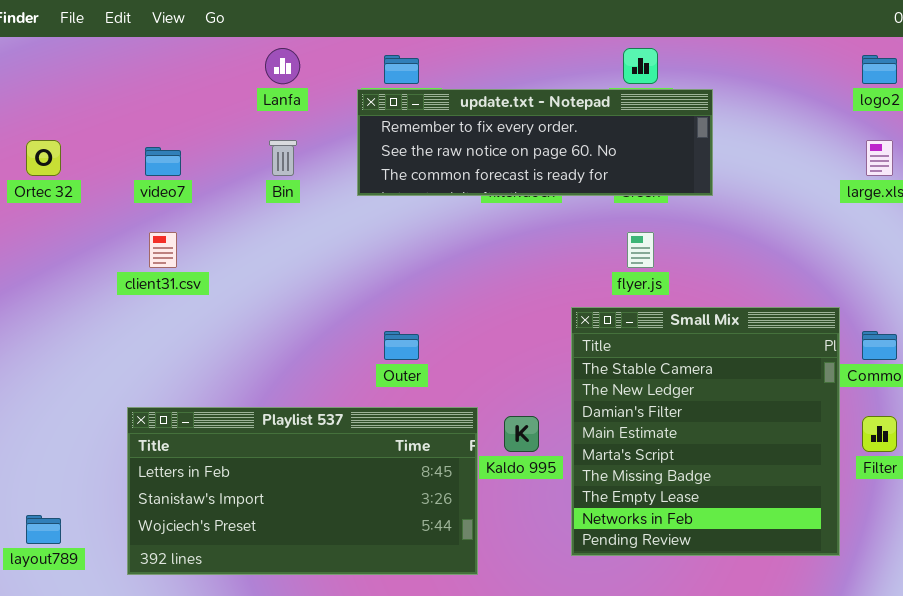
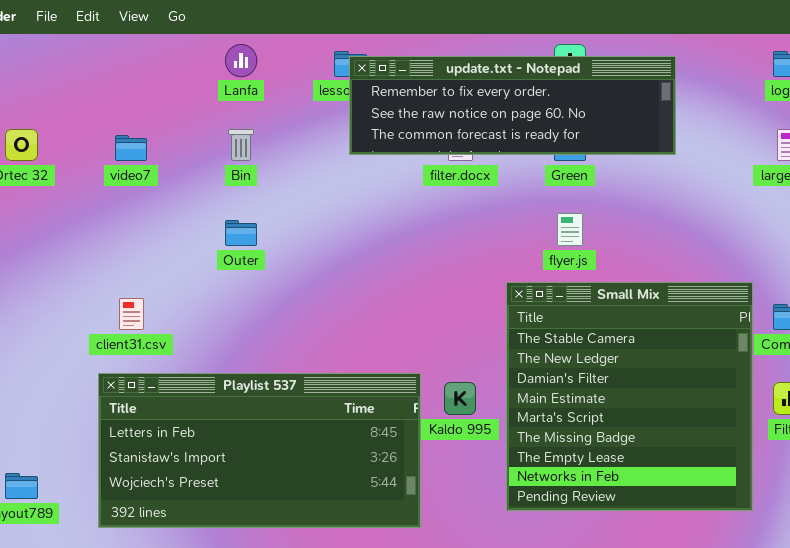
update.txt - Notepad: [357,89,713,196] -> [349,56,676,155], moved
client31.csv: [149,232,177,268] -> [119,298,144,330], moved
Outer: [384,331,419,360] -> [225,220,257,246], moved

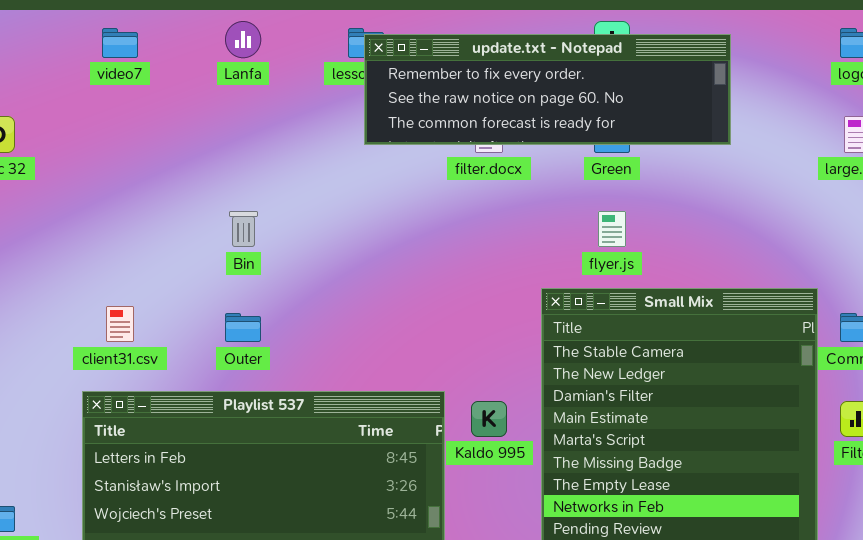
Bin: [228,129,254,161] -> [229,211,258,247], moved
video7: [115,135,147,161] -> [102,28,138,58], moved
Outer: [225,220,257,246] -> [225,313,261,342], moved

